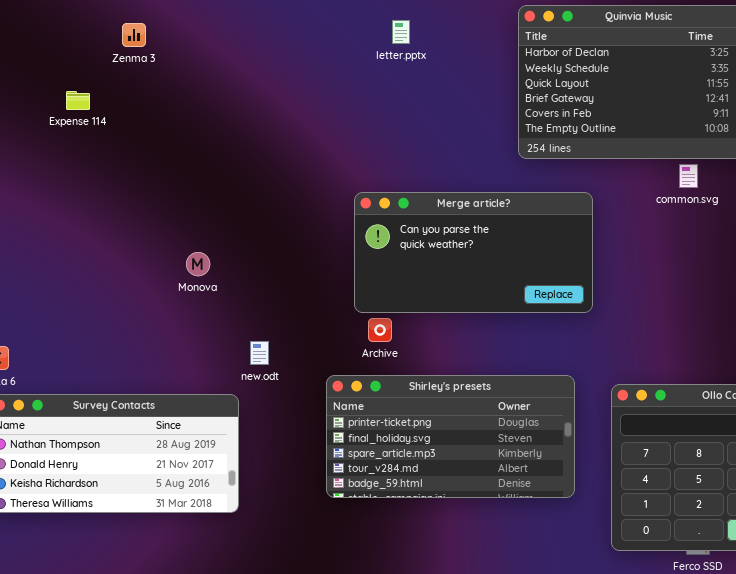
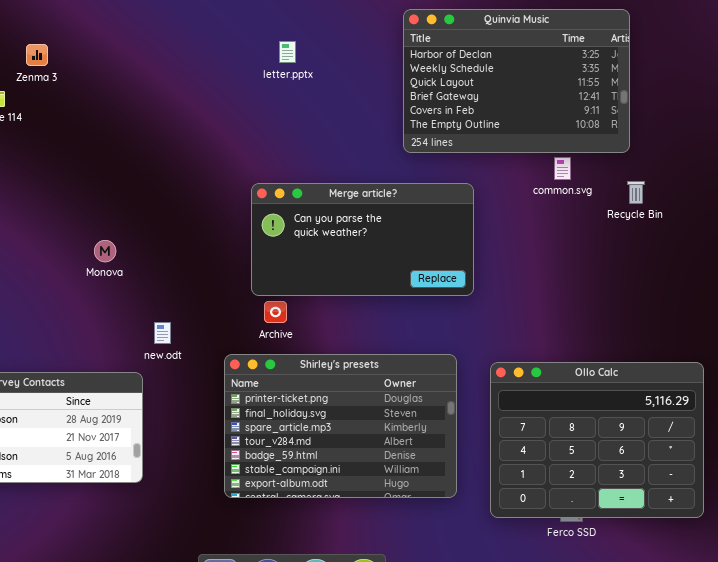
letter.pptx: [392,20,410,44] -> [279,41,296,63], moved
Zenma 3: [122,23,146,47] -> [26,44,48,66], moved
Shirley's presets: [326,375,575,498] -> [224,354,457,498], resized

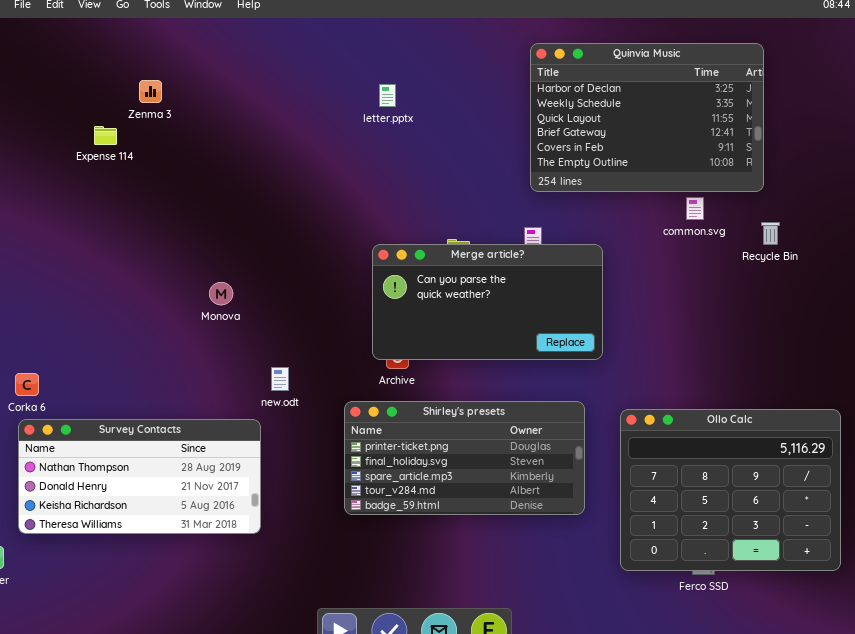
letter.pptx: [279,41,296,63] -> [379,84,396,107], moved
Merge article?: [251,183,474,296] -> [372,244,603,360], moved
Shirley's presets: [224,354,457,498] -> [344,401,585,515], resized

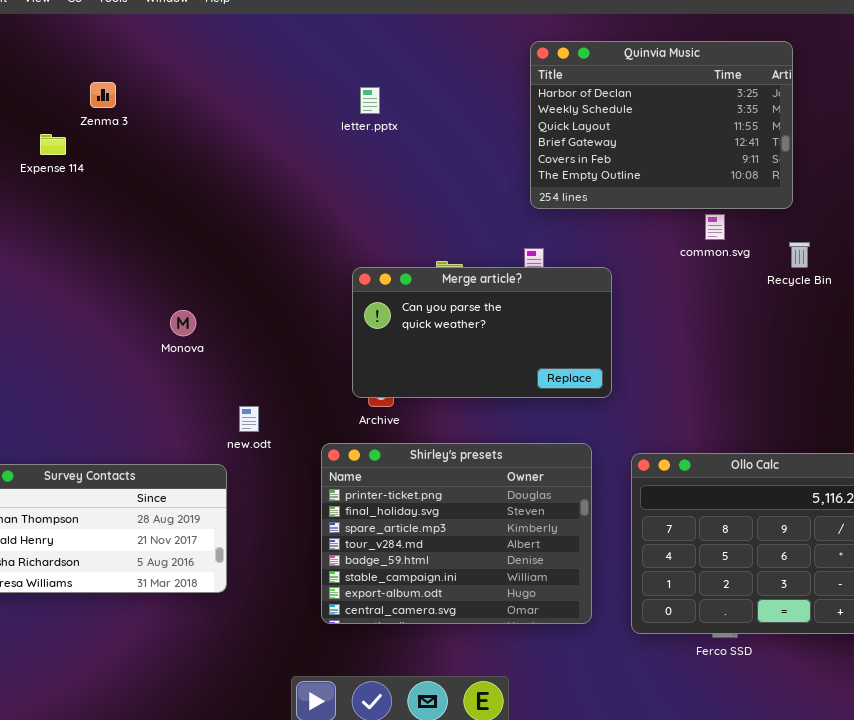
Shirley's presets: [344,401,585,515] -> [321,443,592,624], resized

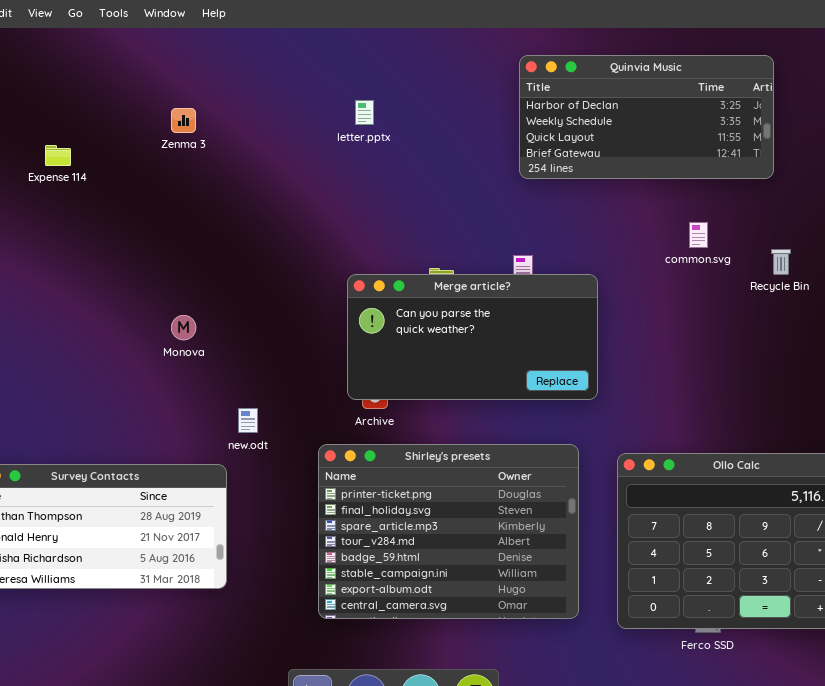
Quinvia Music: [530,41,793,209] -> [519,55,774,179], resized
Zenma 3: [90,82,116,108] -> [171,108,196,133], moved

